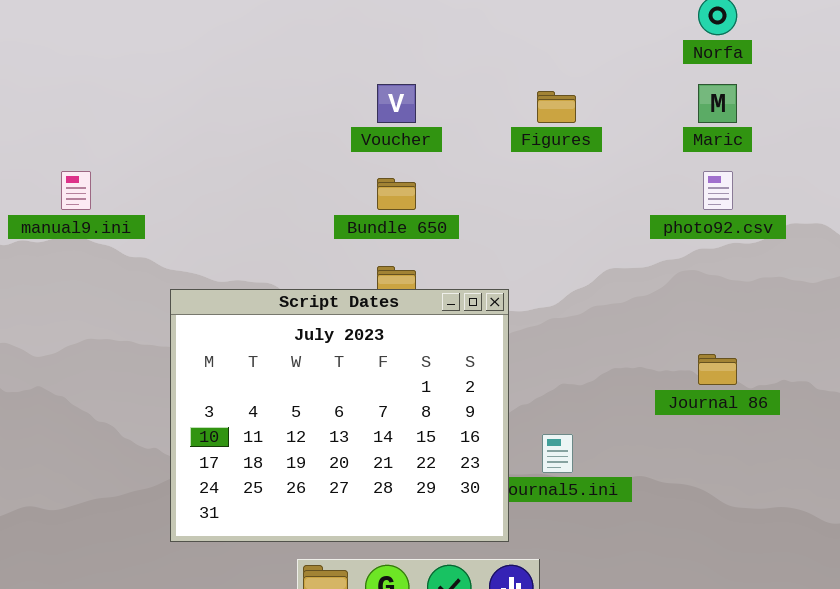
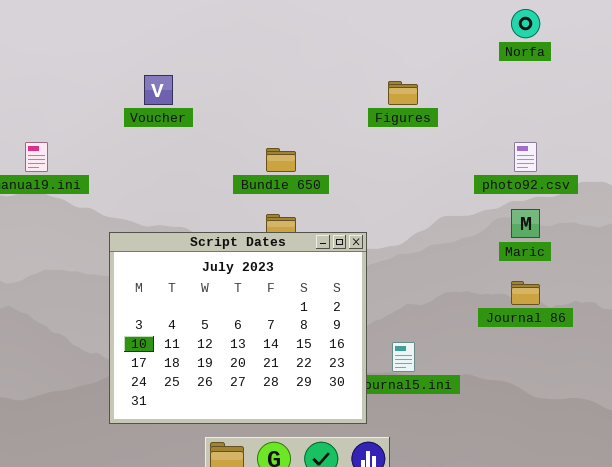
Voucher: [377,84,416,123] -> [144,75,173,105], moved
Maric: [698,84,737,123] -> [511,209,540,238], moved

